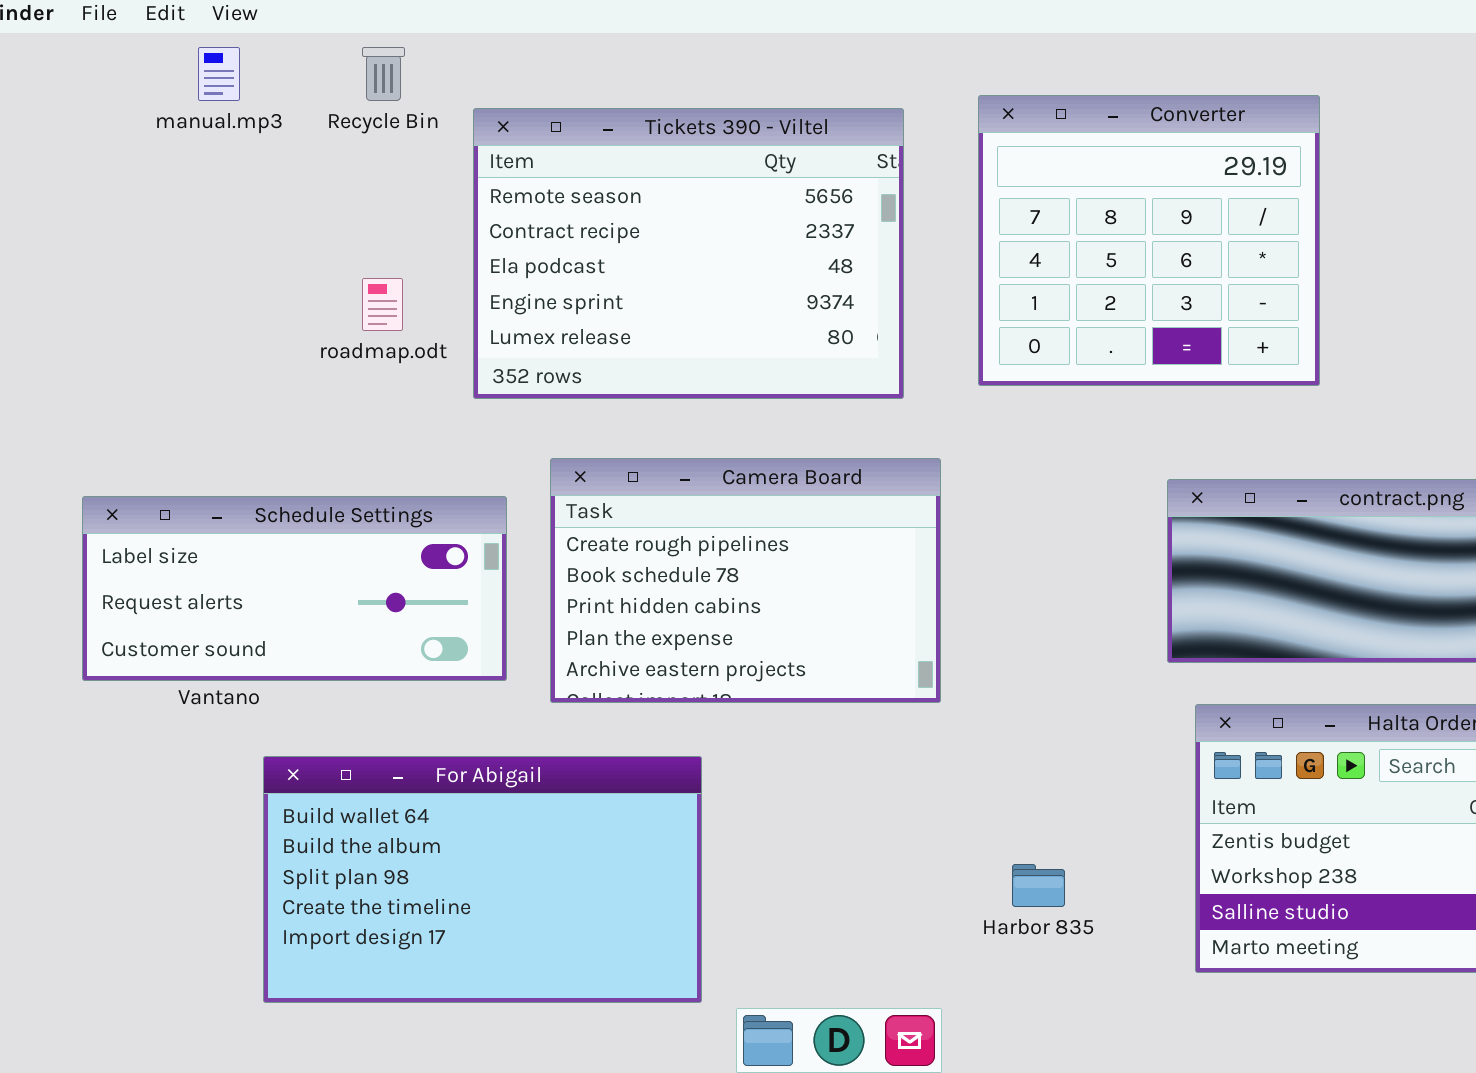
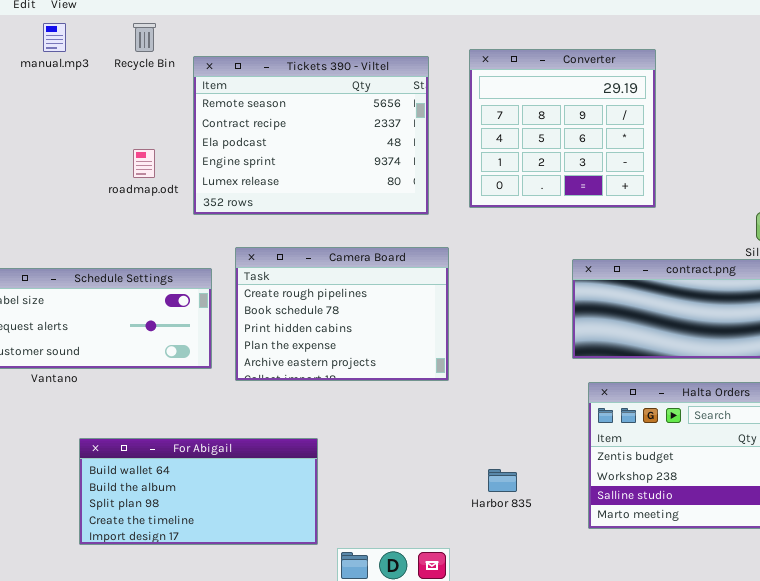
For Abigail: [263,756,702,1003] -> [79,438,318,545], resized

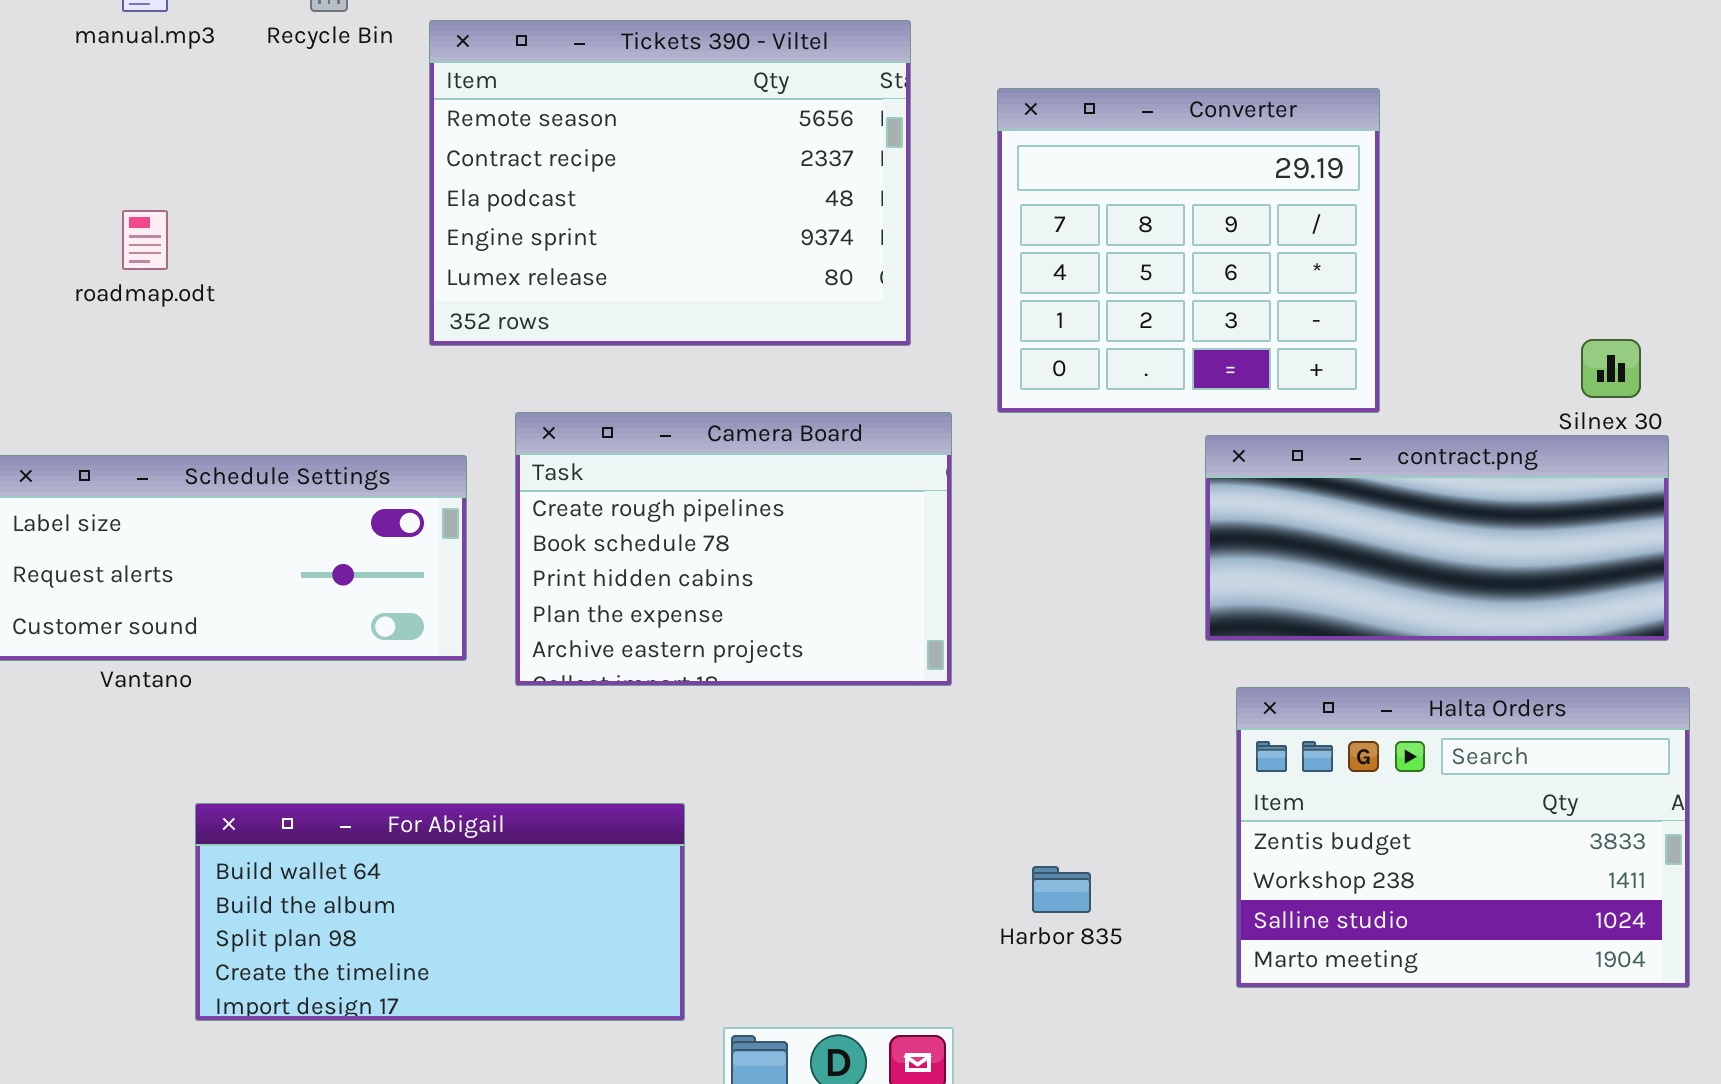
Converter: [469,49,656,208] -> [997,88,1380,413], moved
roadmap.odt: [133,149,155,178] -> [122,210,168,270], moved

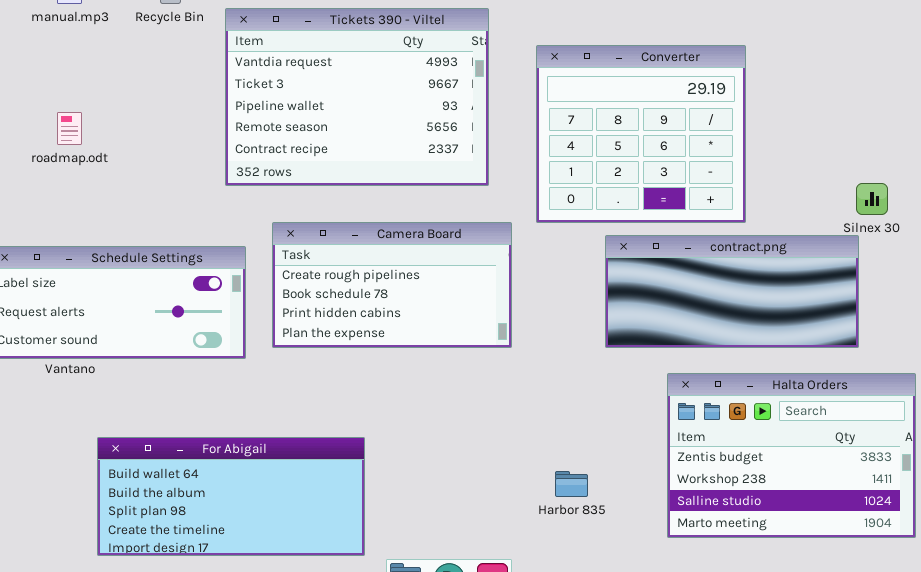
Tickets 390 - Viltel: [429,20,911,346] -> [225,8,489,186], scrolled up 3 rows
Camera Board: [515,412,952,686] -> [272,222,512,348], resized
contract.png: [1205,435,1669,641] -> [605,235,859,348], moved

